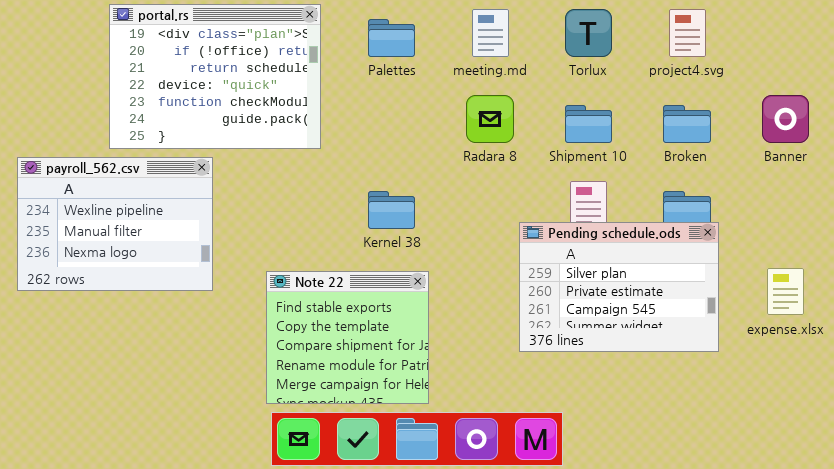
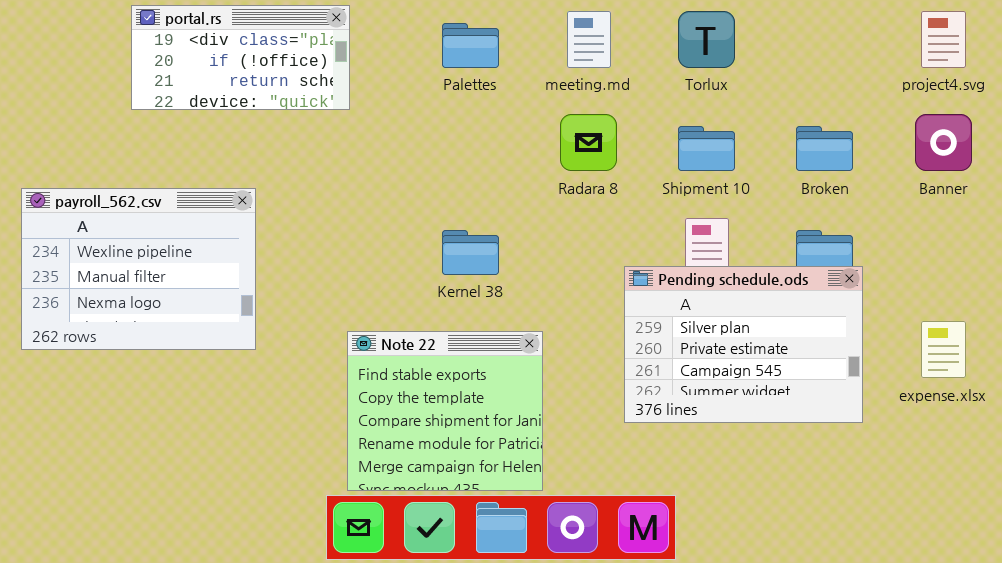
portal.rs: [109,4,321,149] -> [131,5,350,110], resized
project4.svg: [669,9,706,57] -> [921,11,966,68], moved
Note 22: [266,271,429,404] -> [347,331,543,491], moved

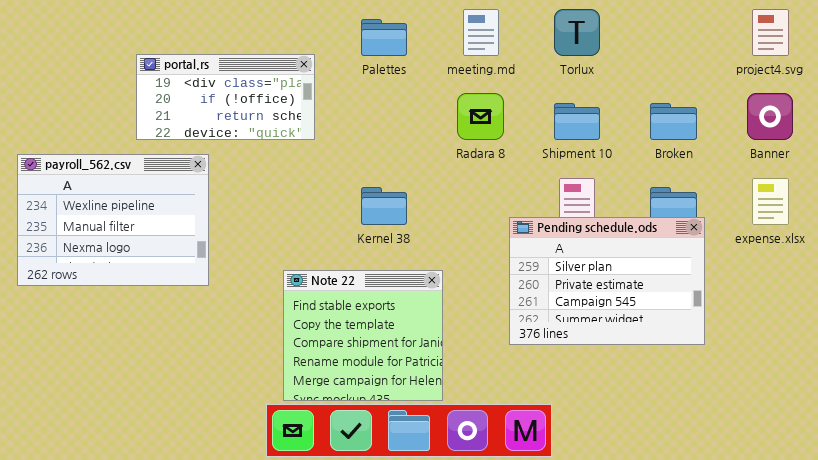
portal.rs: [131,5,350,110] -> [136,54,315,140], moved
expense.xlsx: [921,321,966,378] -> [752,178,789,225], moved

